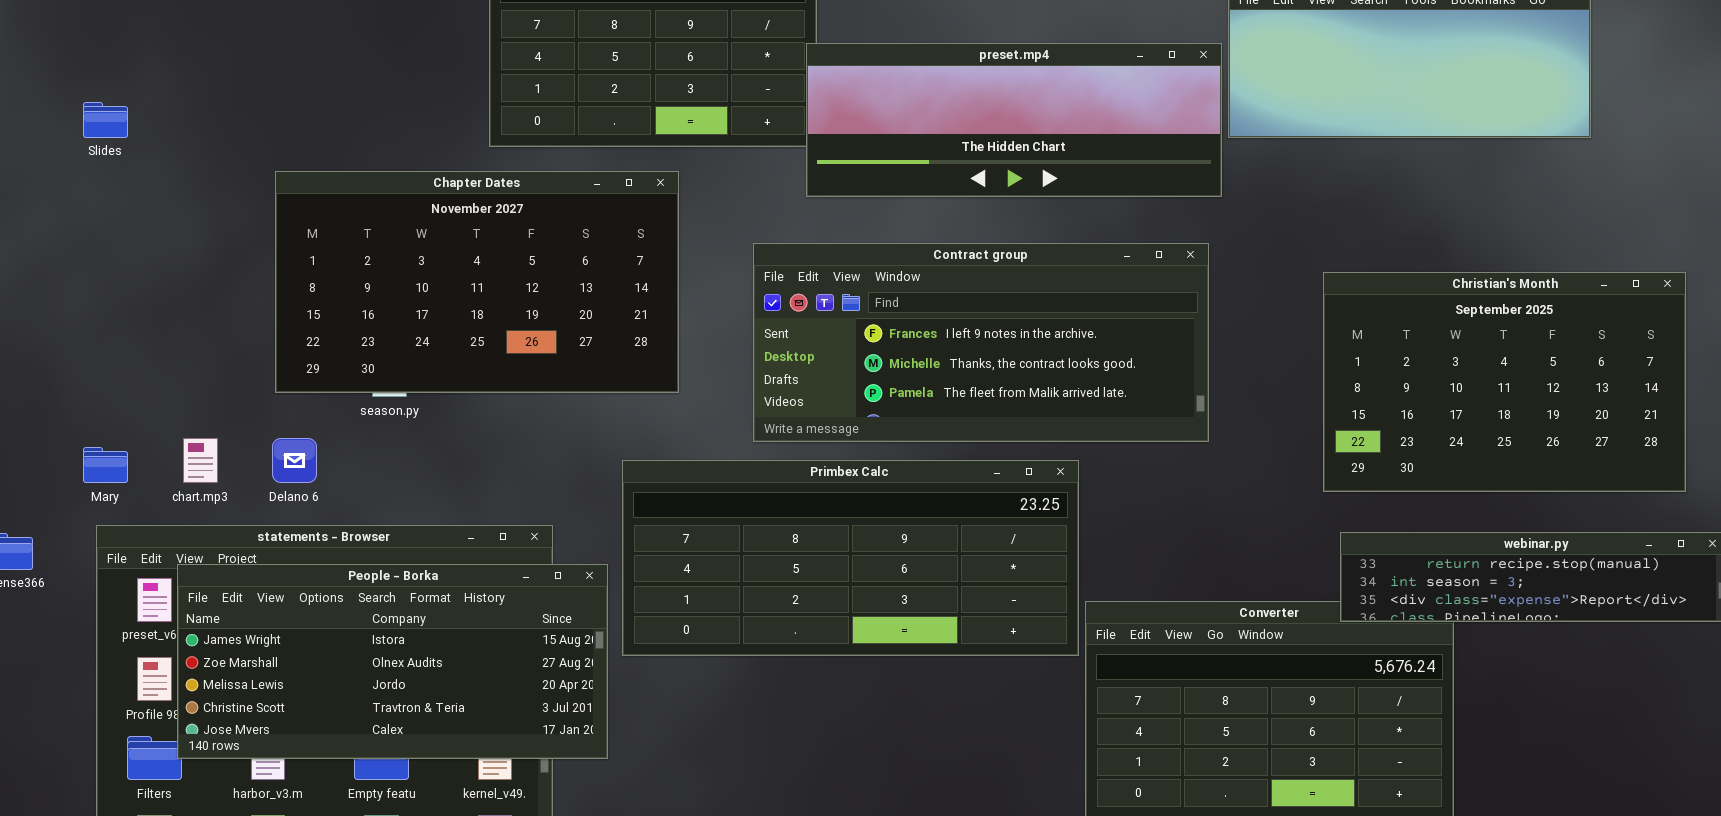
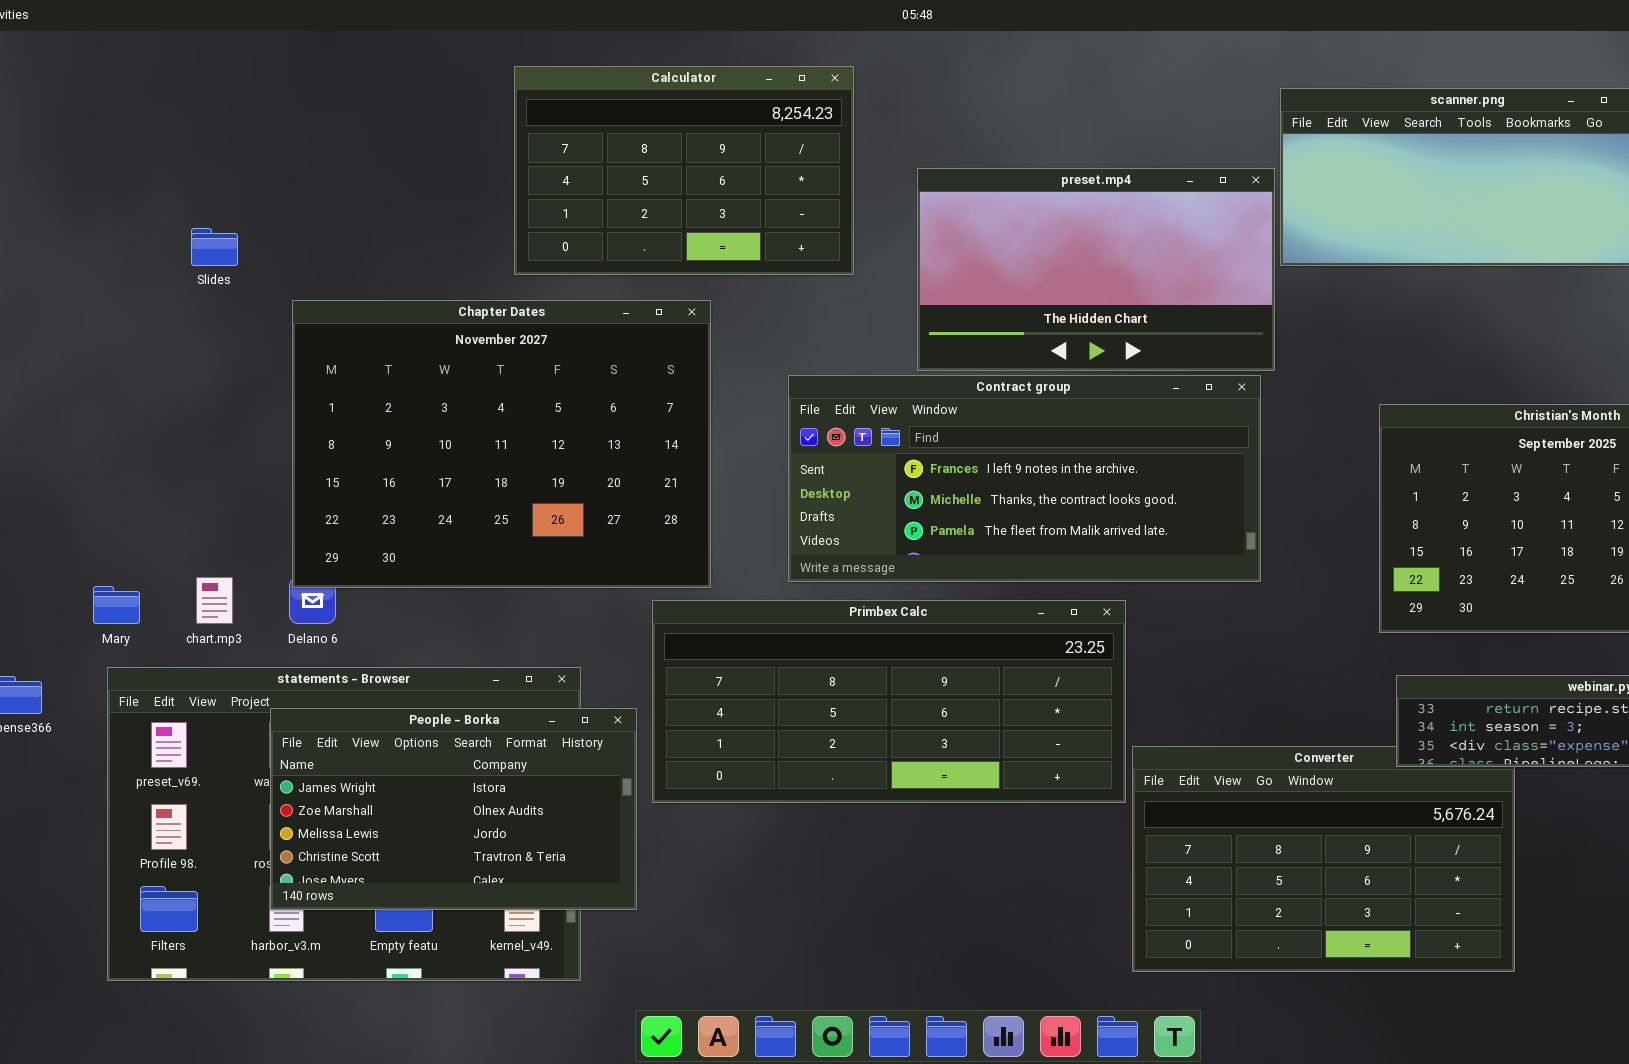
preset.mp4: [806,43,1222,197] -> [917,168,1275,371], resized
Slides: [83,102,128,138] -> [191,228,238,266], moved
Chapter Dates: [275,171,679,393] -> [292,300,711,588], resized
People - Borka: [177,564,608,759] -> [270,708,637,910], resized

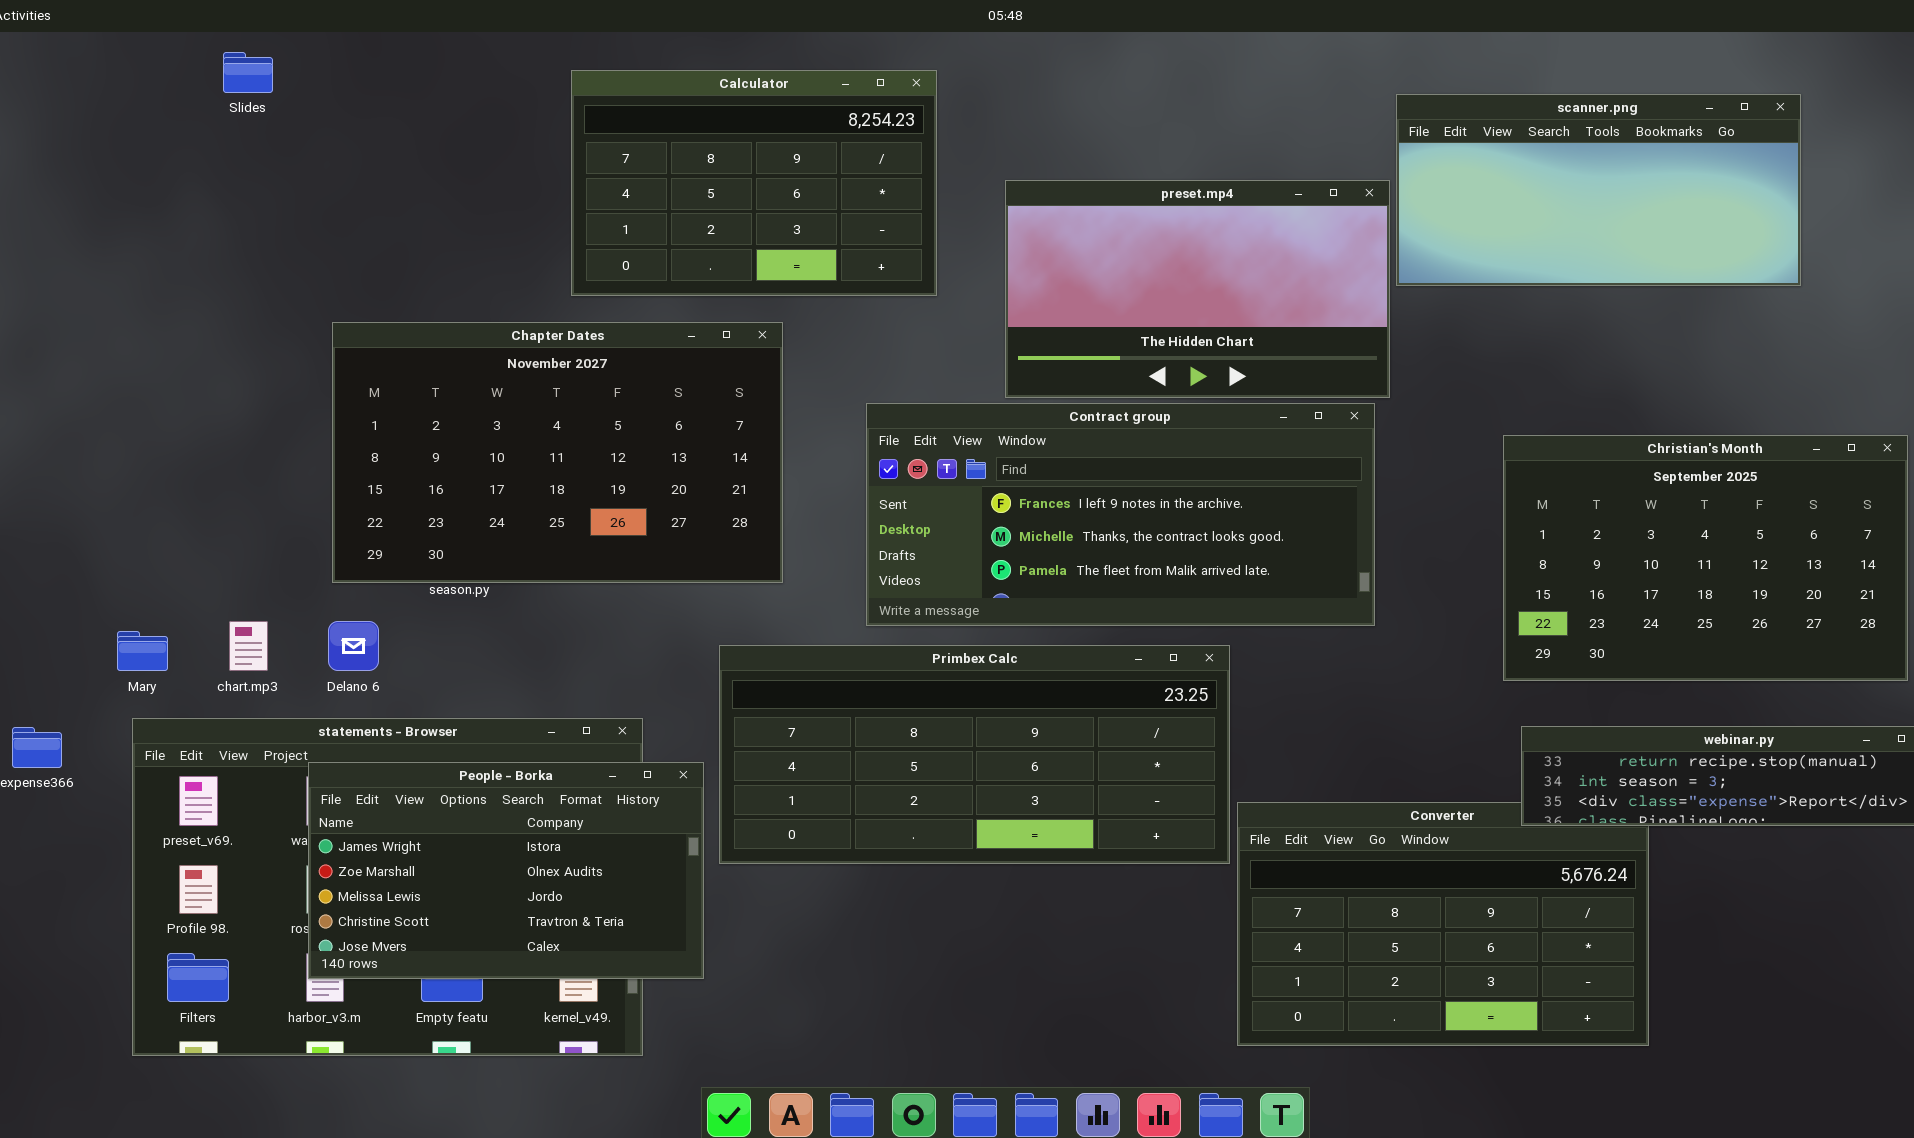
Slides: [191,228,238,266] -> [223,52,273,93], moved
Chapter Dates: [292,300,711,588] -> [332,322,783,583], resized

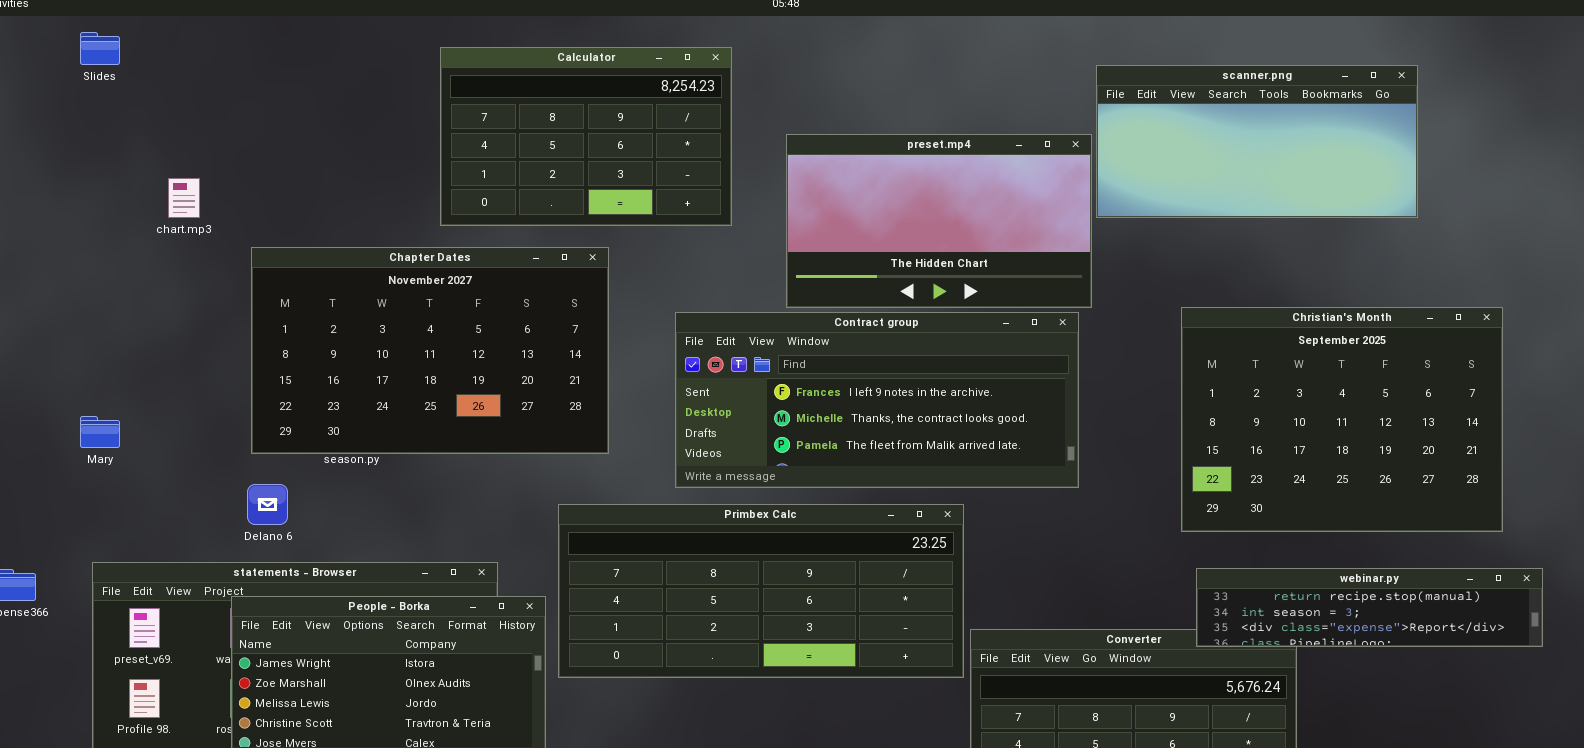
Slides: [223,52,273,93] -> [80,32,120,65], moved
Christian's Month: [1503,435,1908,681] -> [1181,307,1503,532], resized
chart.mp3: [229,621,268,671] -> [168,178,200,218], moved
Mary: [117,631,168,671] -> [80,416,120,448], moved

